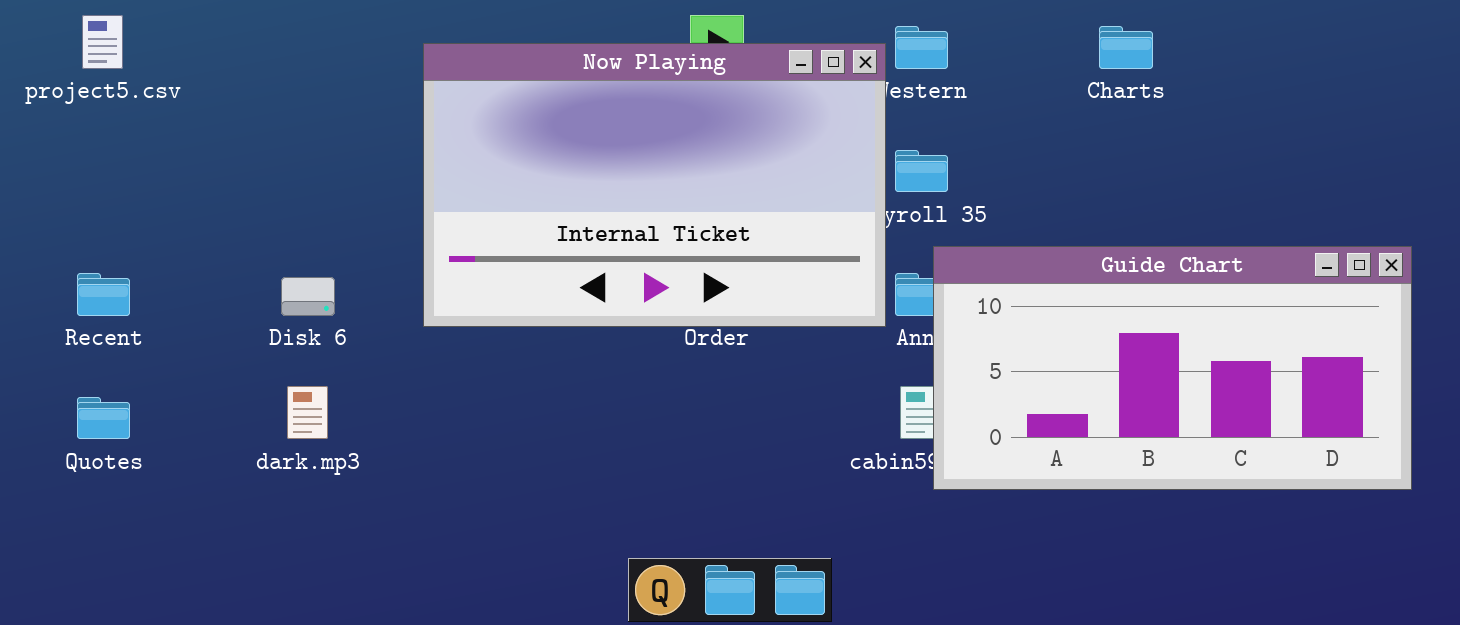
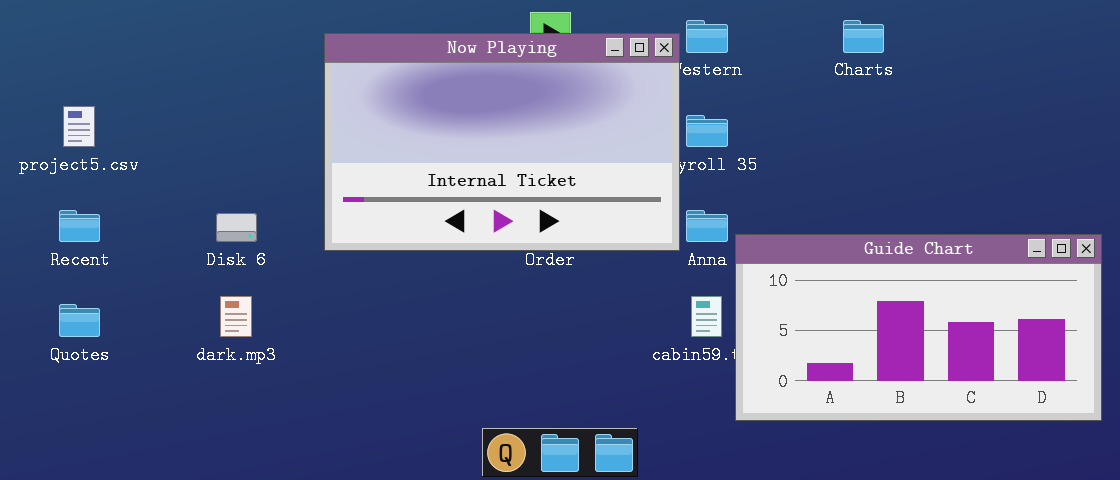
project5.csv: [82,15,123,69] -> [63,106,95,147], moved
Guide Chart: [933,246,1412,490] -> [735,234,1102,421], moved

